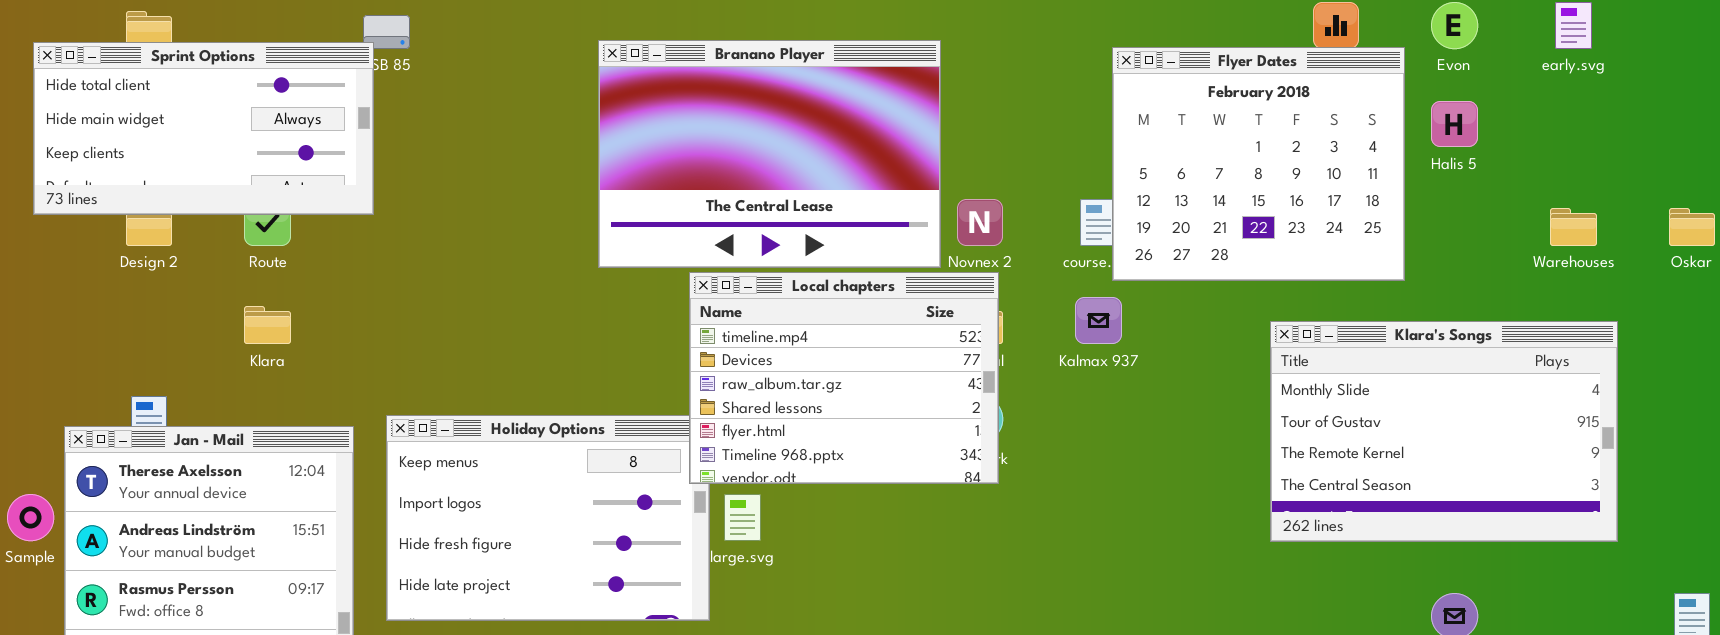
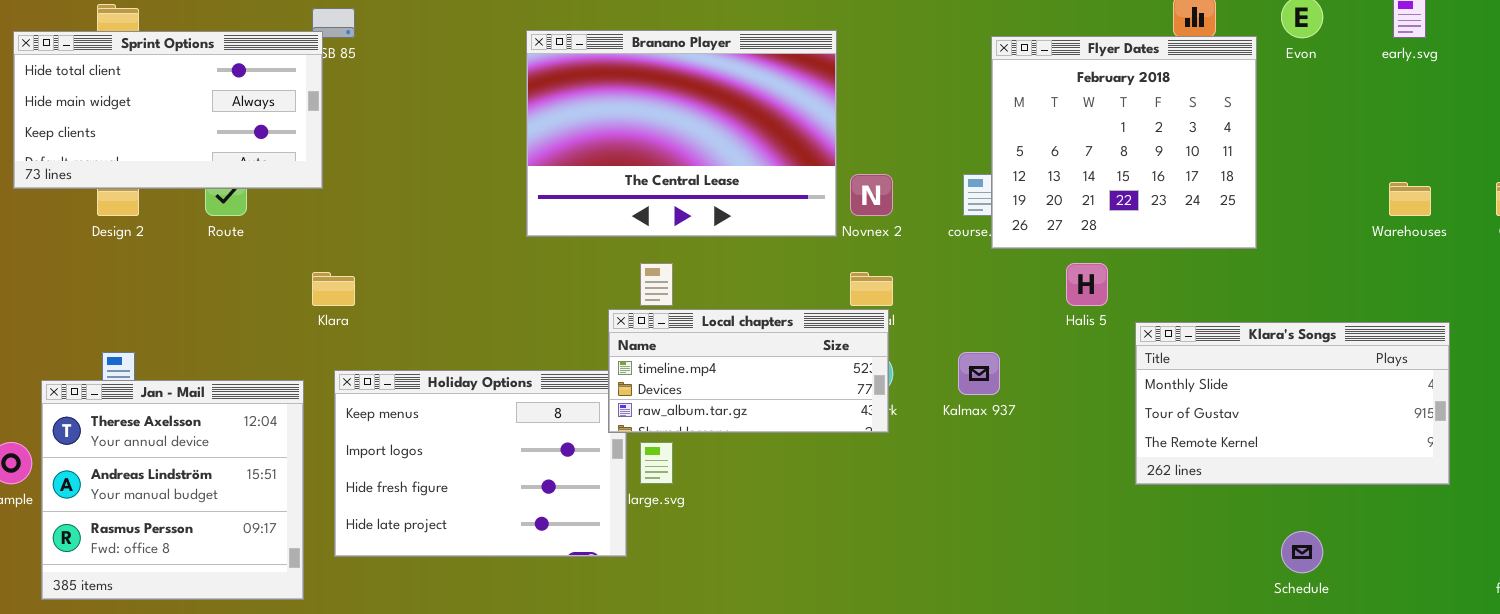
Halis 5: [1431,101,1478,147] -> [1066,263,1108,306], moved
Local chapters: [689,272,999,484] -> [608,309,889,433], resized
Kalmax 937: [1075,297,1122,344] -> [958,352,1000,395], moved
Klara: [244,306,291,344] -> [312,272,355,306], moved
Klara's Songs: [1270,321,1618,542] -> [1135,322,1450,485], resized

